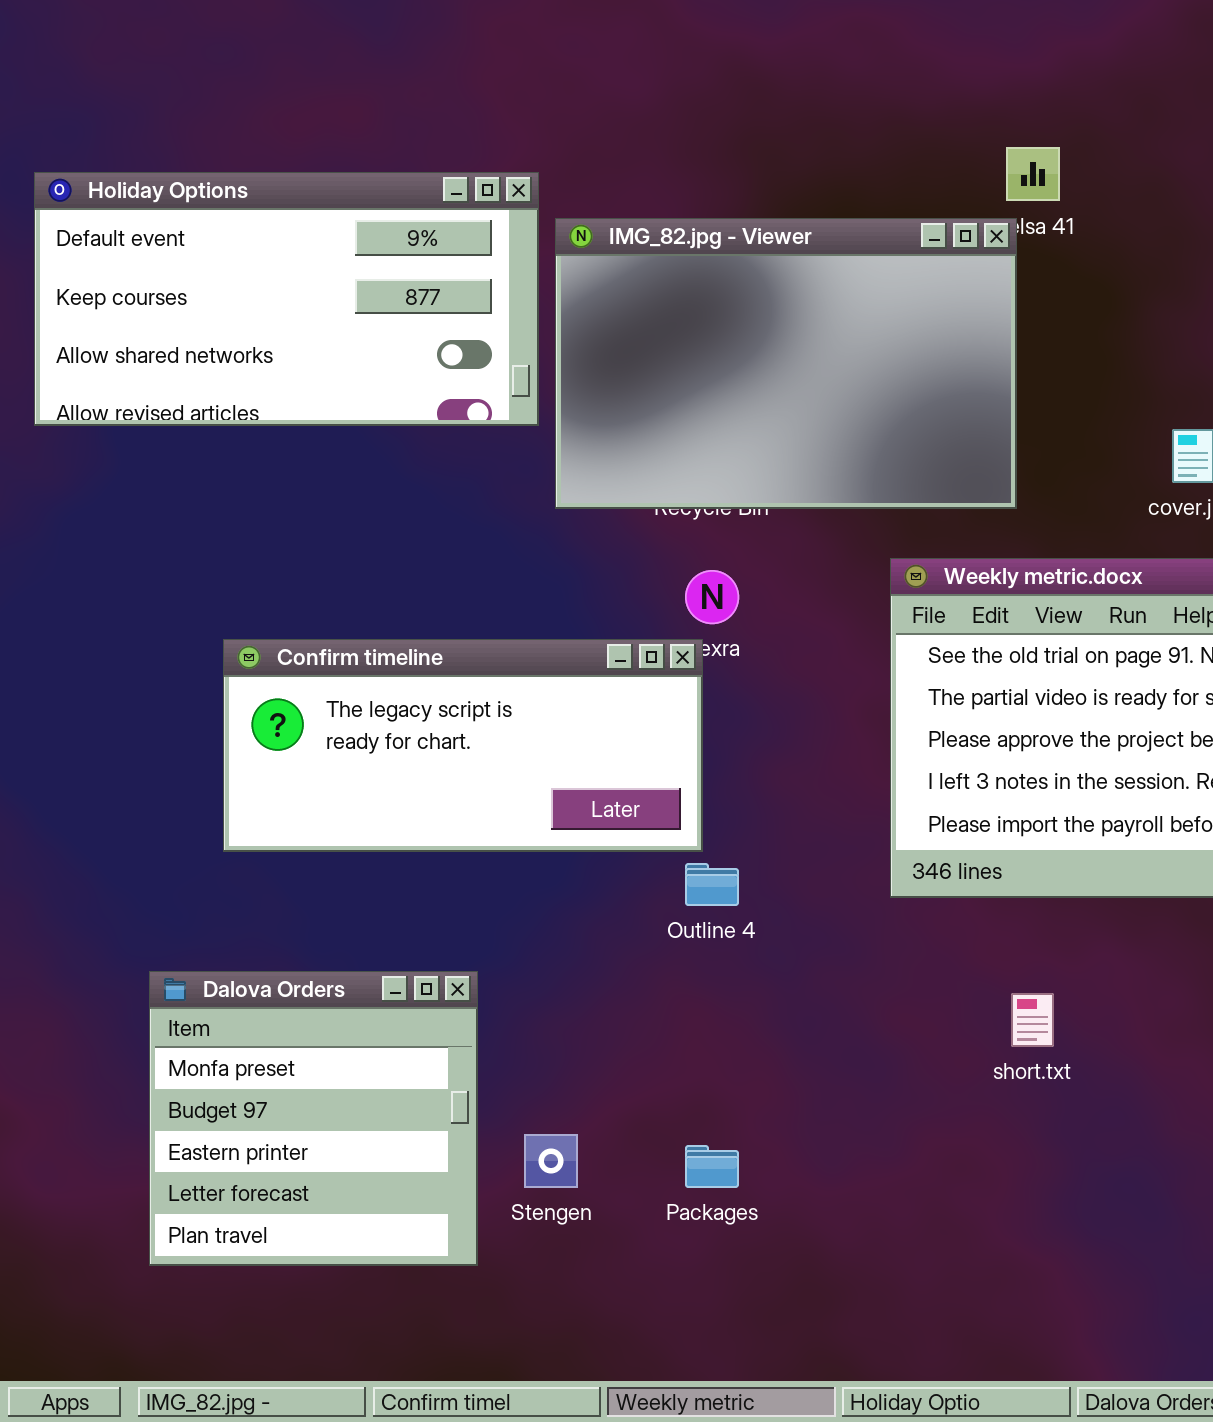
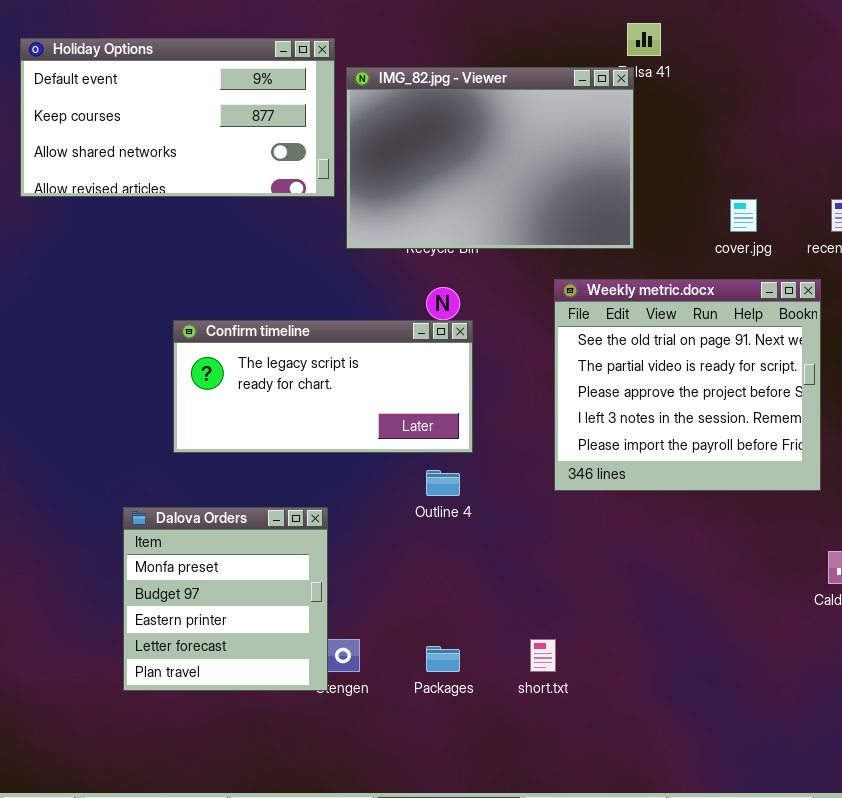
Confirm timeline: [223,639,703,852] -> [173,320,473,453], moved
Dalova Orders: [149,971,478,1266] -> [123,507,328,691], moved
short.txt: [1011,993,1054,1047] -> [530,639,556,672], moved

